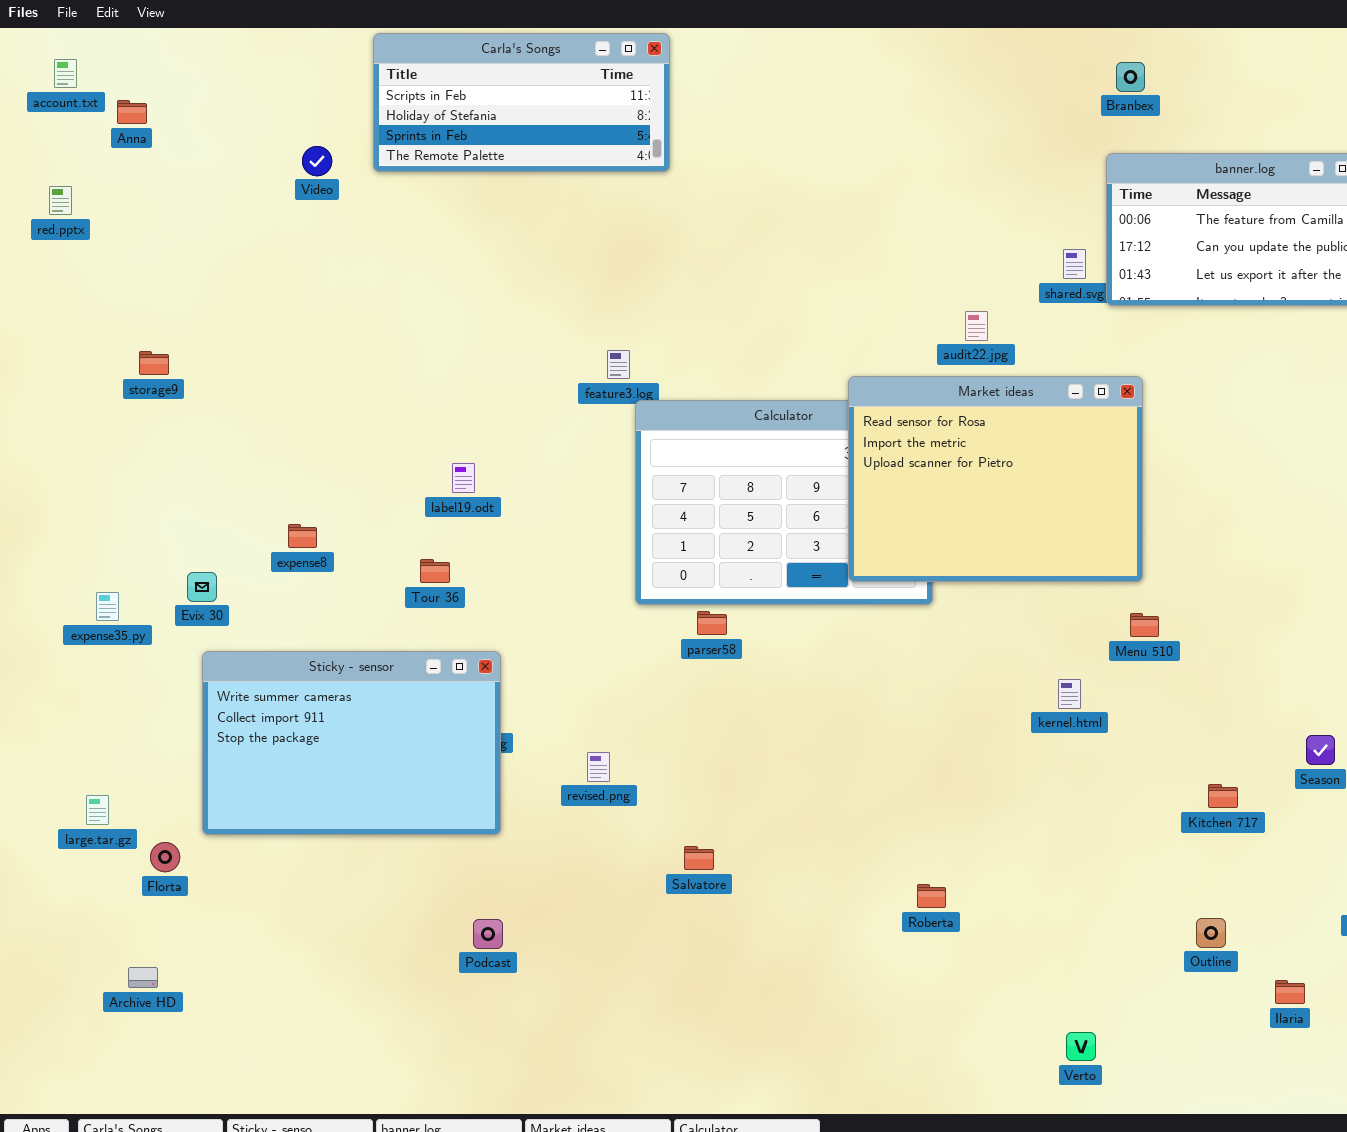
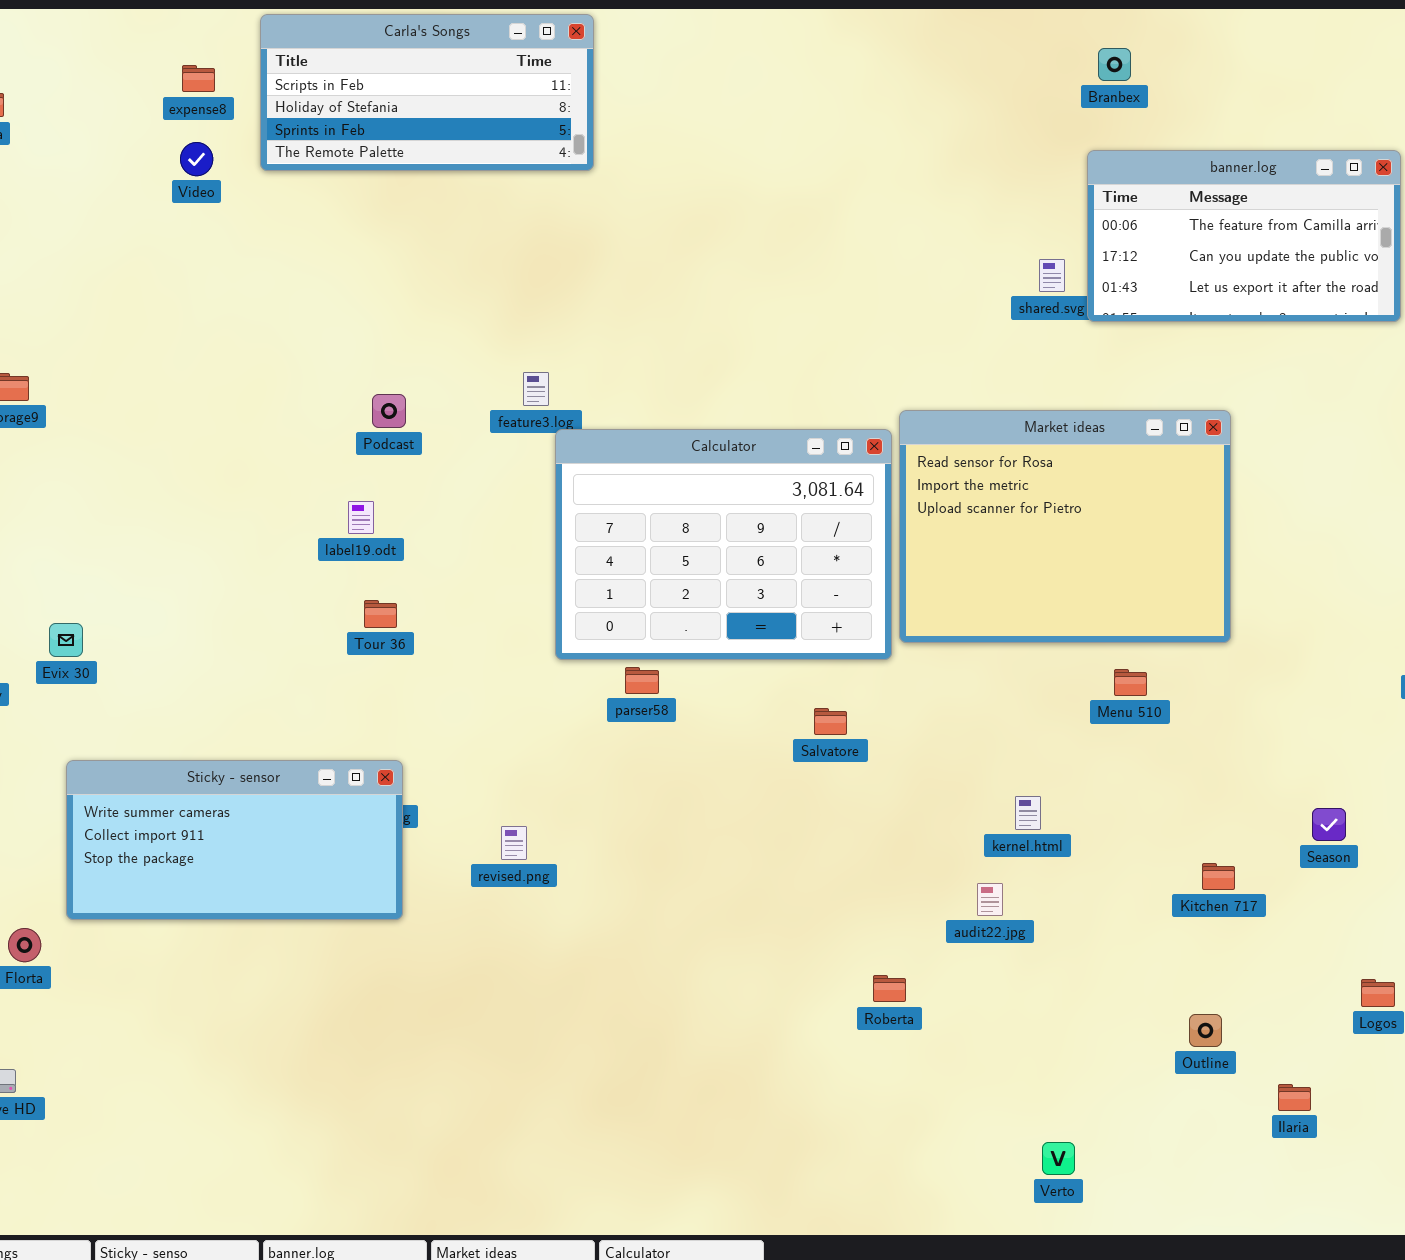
audit22.jpg: [965,311,988,341] -> [977,883,1003,916], moved
Market ideas: [848,376,1143,582] -> [899,410,1231,643], moved
expense8: [288,524,317,548] -> [182,65,215,92], moved
Tour 36: [420,559,450,583] -> [364,600,397,628], moved
Sticky - sensor: [202,651,501,835] -> [66,760,403,920], resized
kernel.html: [1058,679,1081,709] -> [1015,796,1041,830], moved
Salvatore: [684,846,714,870] -> [814,708,847,735], moved
Podcast: [473,919,503,949] -> [372,394,406,428], moved

